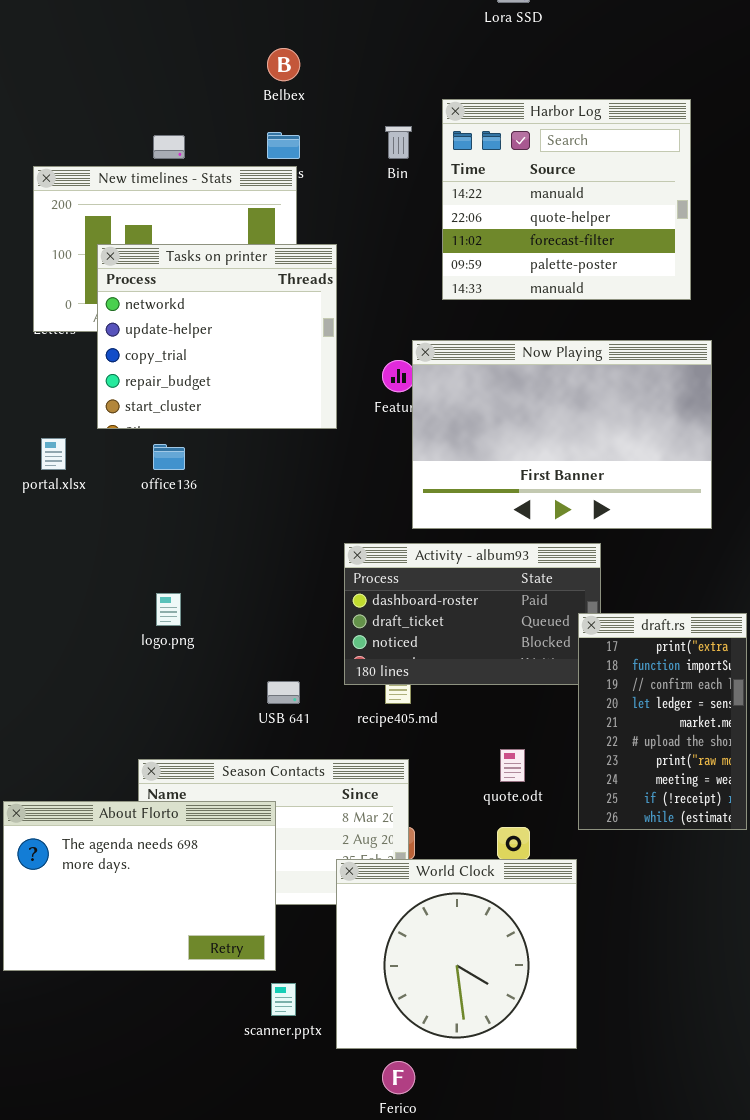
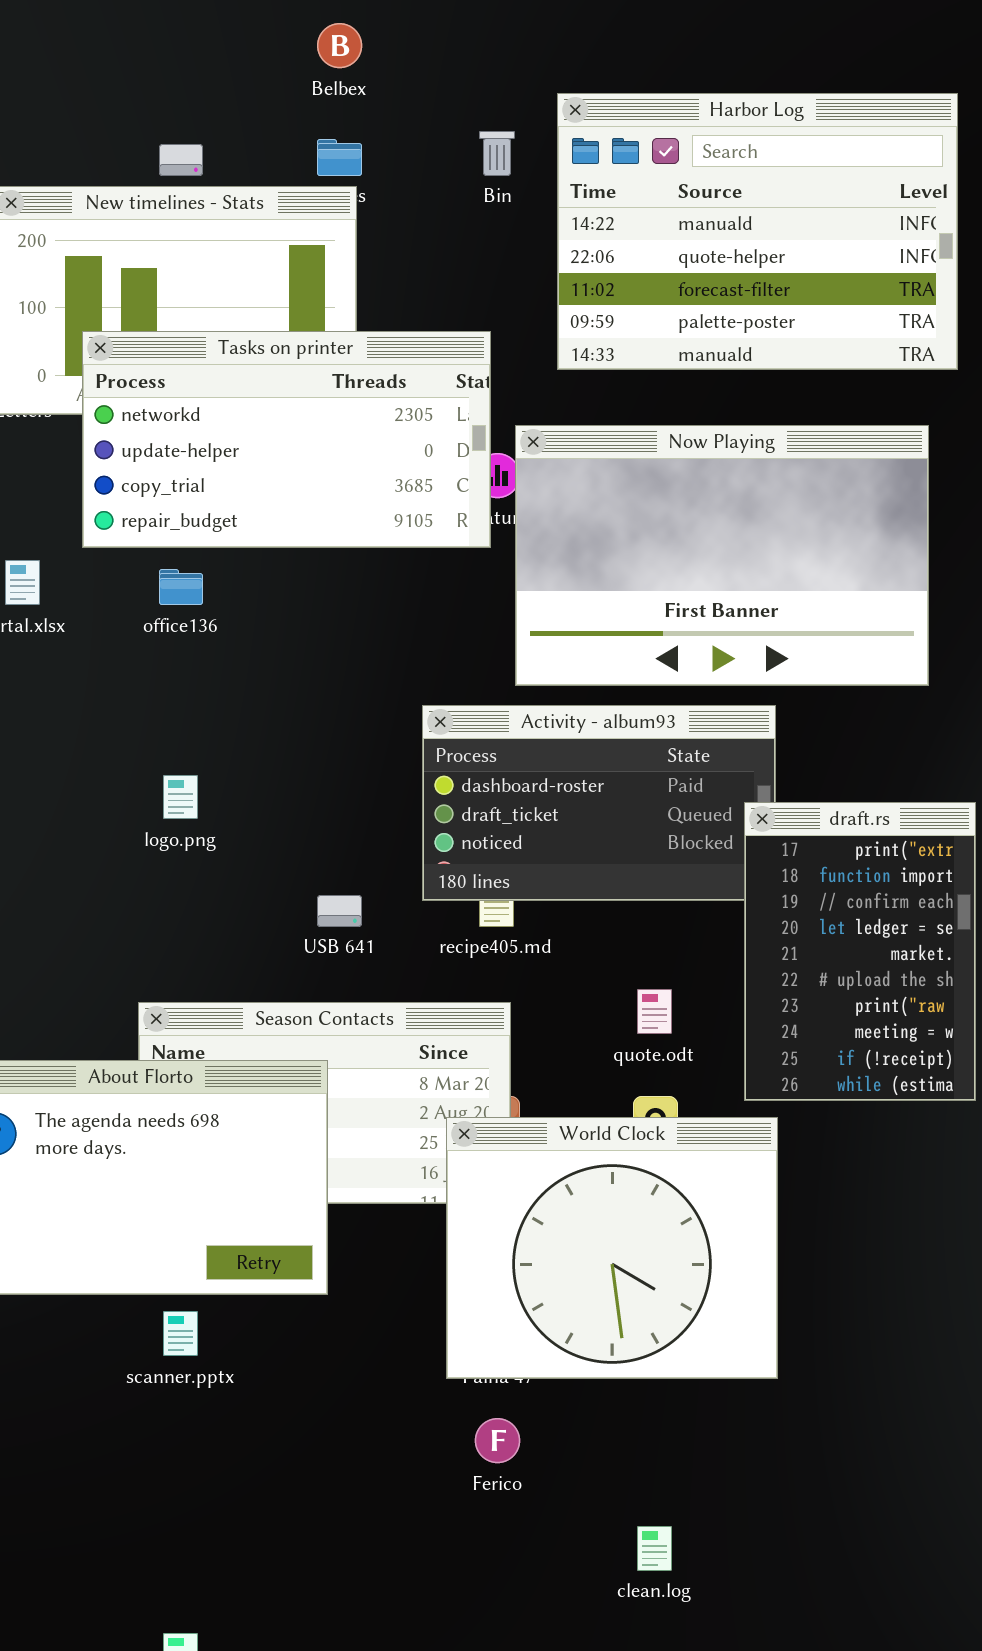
Harbor Log: [442,99,691,300] -> [557,93,958,370], resized
Tasks on printer: [97,244,337,429] -> [82,331,491,548], resized
World Clock: [336,859,577,1049] -> [446,1117,778,1379], moved
scanner.pptx: [271,983,296,1016] -> [163,1311,198,1356], moved

